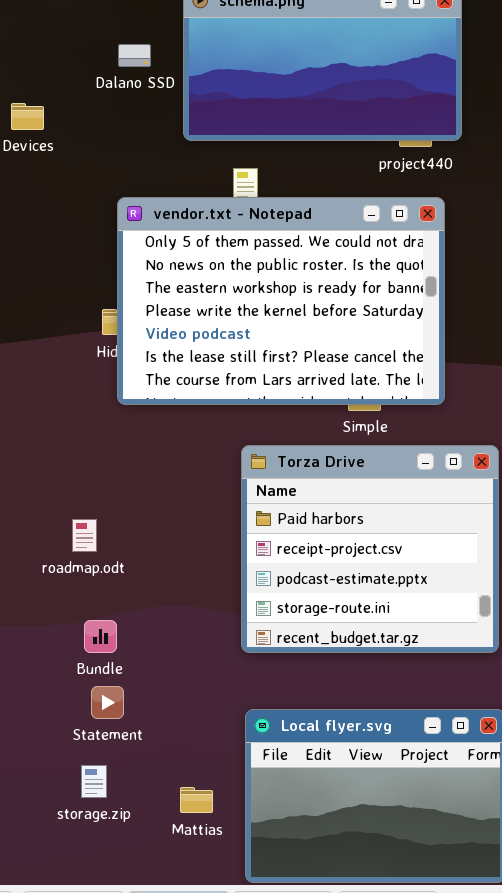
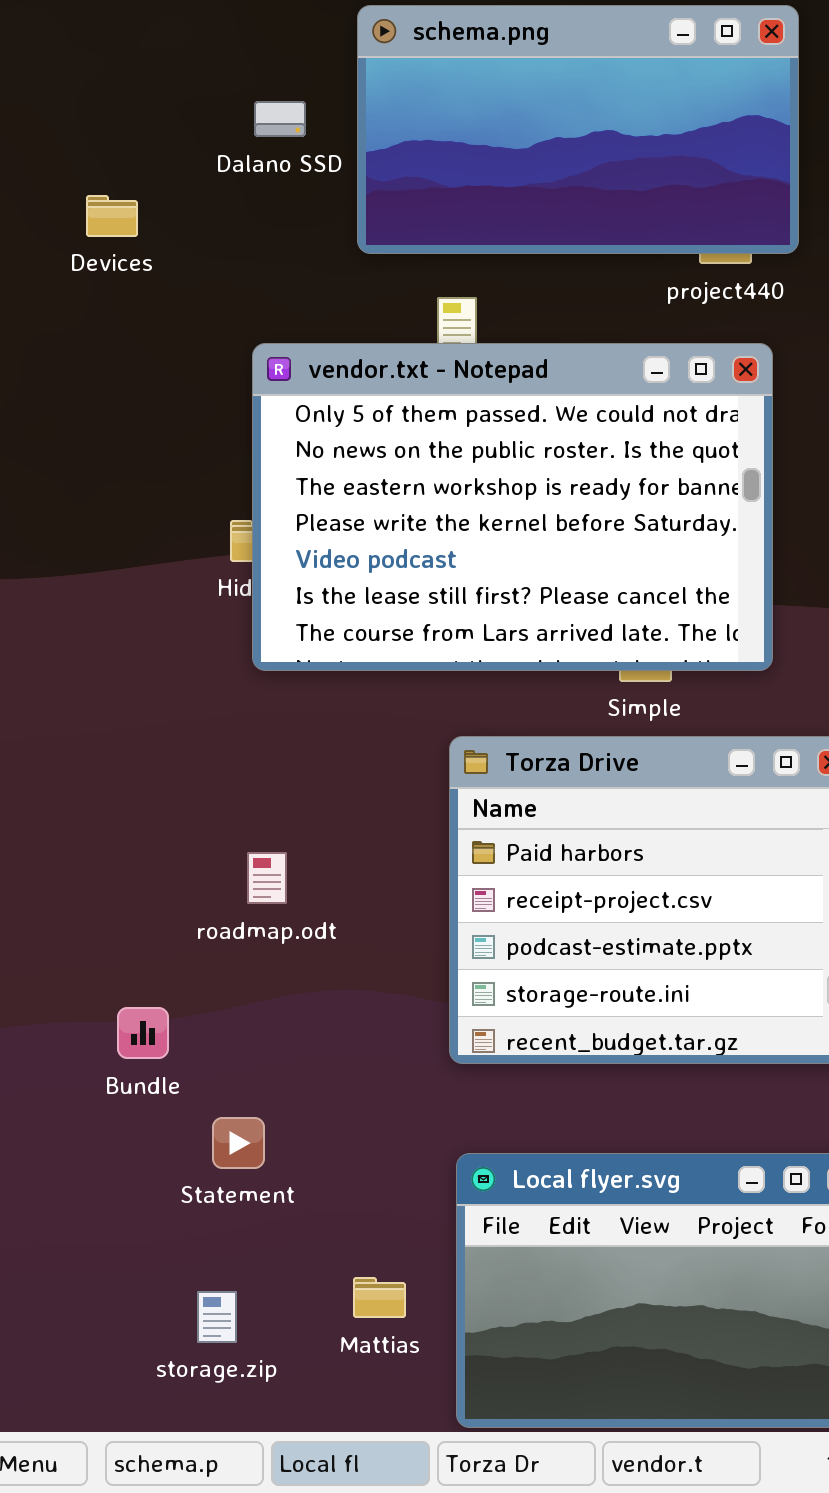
roadmap.odt: [72,519,97,552] -> [247,852,287,904], moved
Bundle: [84,620,117,653] -> [117,1007,169,1059], moved
storage.zip: [81,765,107,798] -> [197,1291,237,1343], moved

